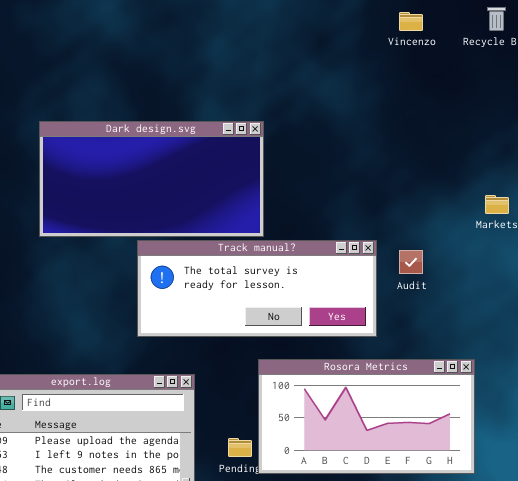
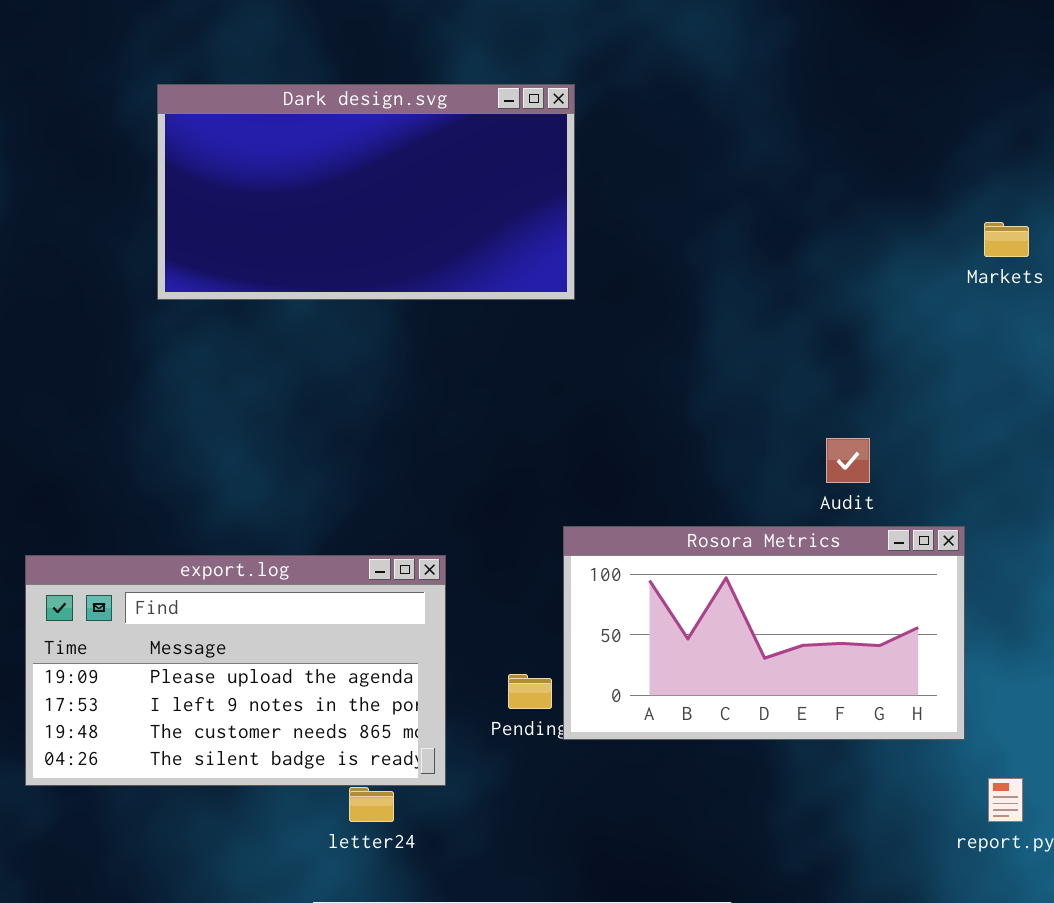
Track manual?: [137,240,377,337] -> none, closed
Audit: [399,250,423,274] -> [826,438,870,483], moved

